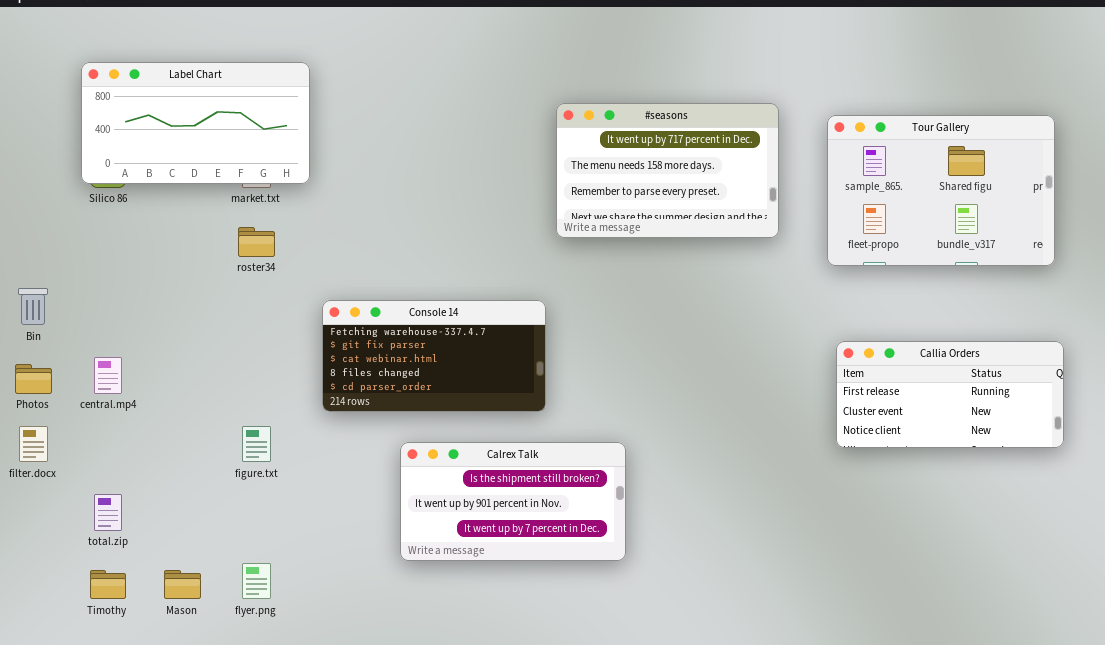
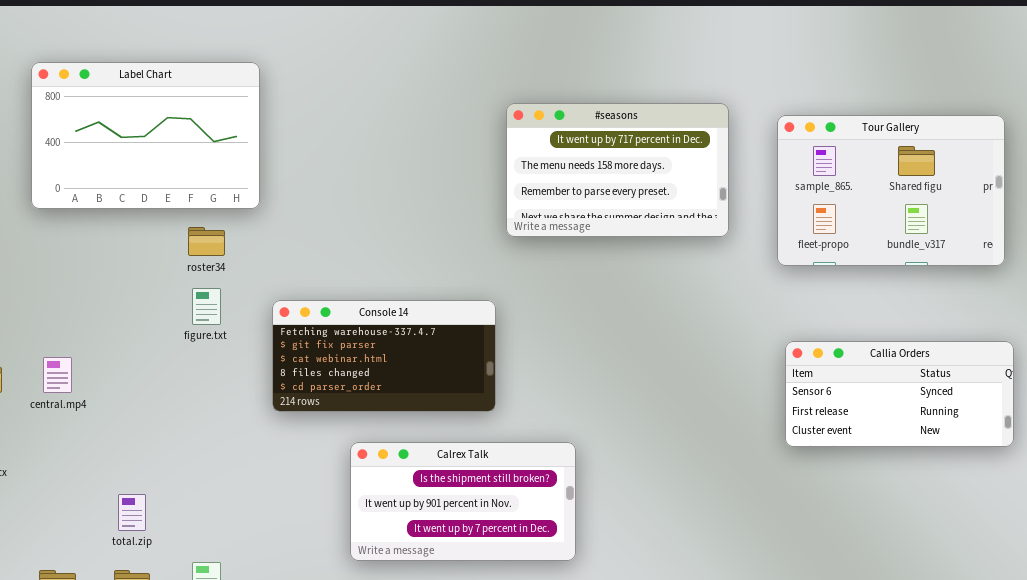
Label Chart: [81,62,310,184] -> [31,62,260,209], resized
Callia Orders: [836,341,1064,448] -> [785,341,1014,447], scrolled up 1 row
figure.txt: [242,426,271,462] -> [192,288,221,325], moved
total.zip: [94,494,122,531] -> [118,494,146,531], moved

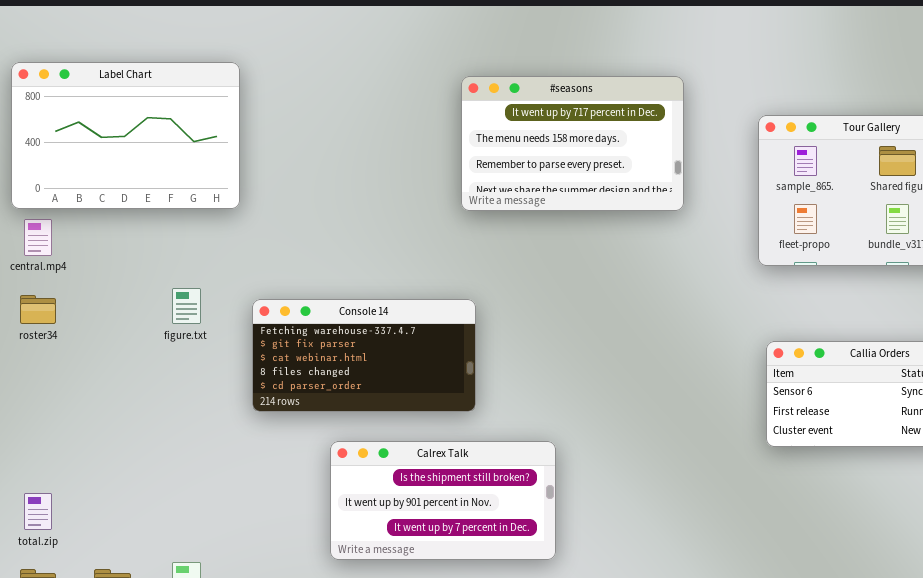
#seasons: [506,103,729,237] -> [461,76,684,211], moved
roster34: [188,227,225,256] -> [20,295,56,324], moved
central.mp4: [43,357,72,393] -> [24,219,52,256], moved
total.zip: [118,494,146,531] -> [24,493,52,530], moved

